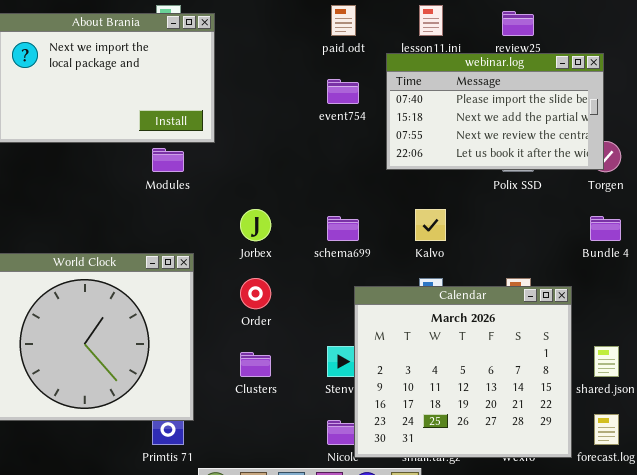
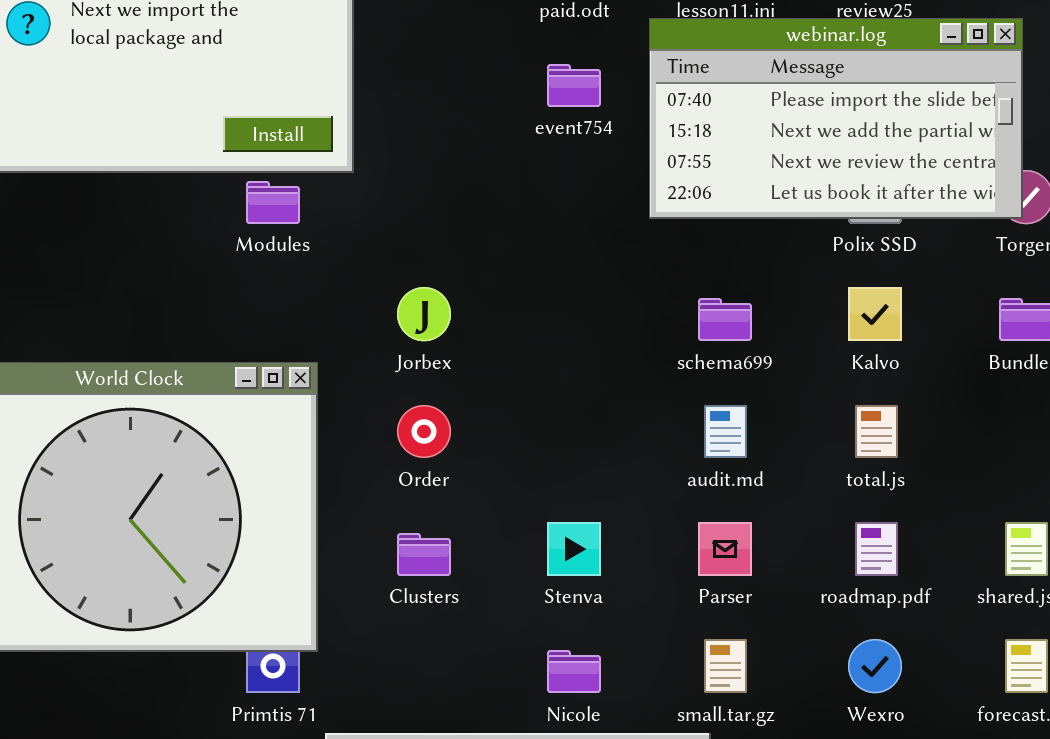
Kalvo: [415,209,446,241] -> [848,287,902,341], moved
schema699: [327,216,359,241] -> [698,298,752,341], moved
Calendar: [354,286,572,458] -> none, closed

